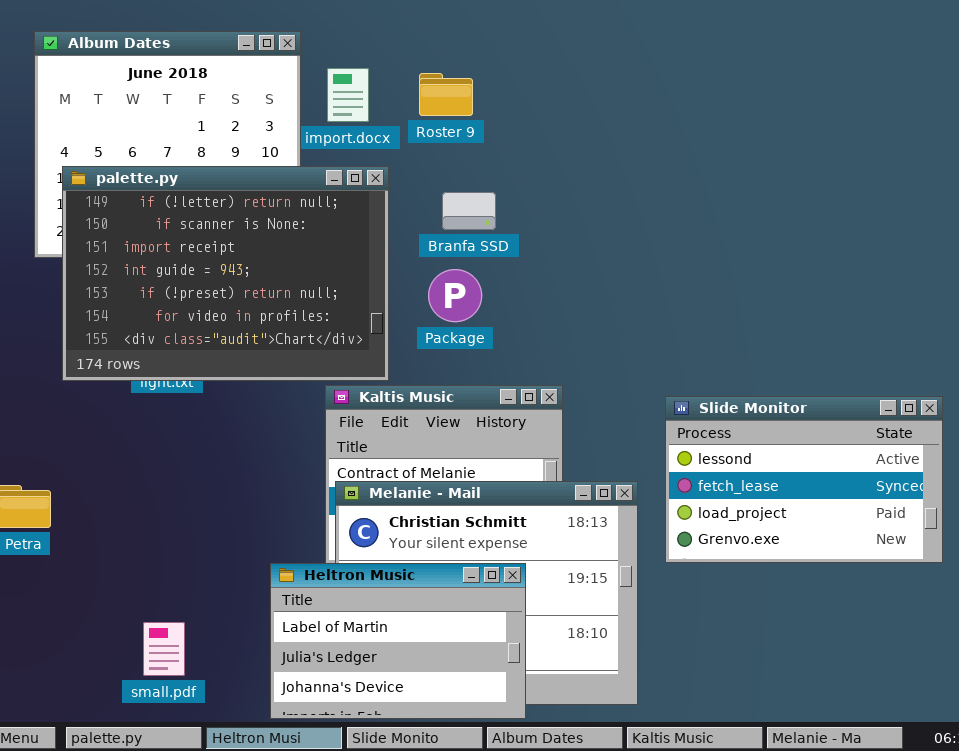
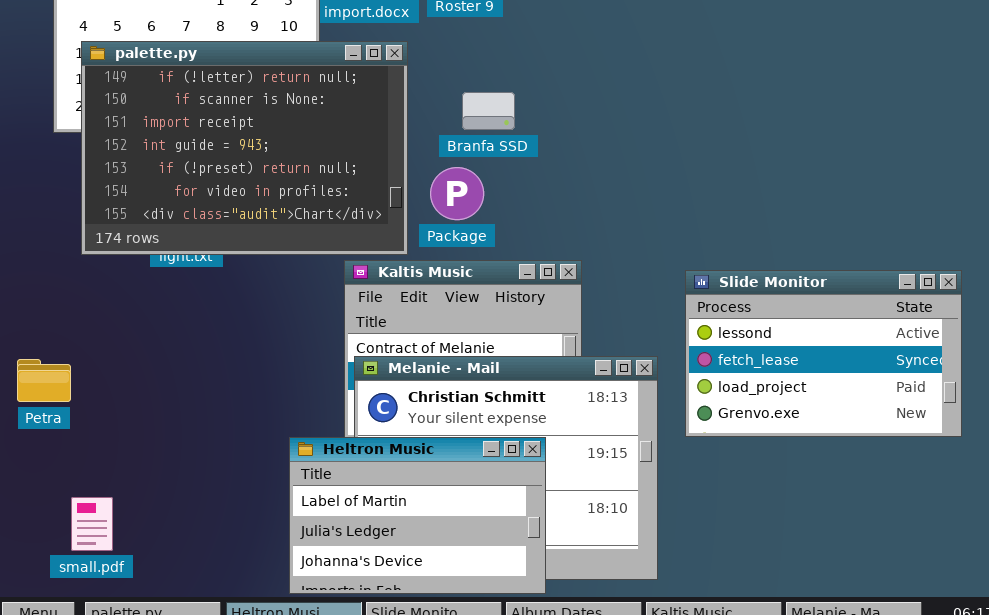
Branfa SSD: [442,192,496,230] -> [462,92,515,130], moved
Package: [428,269,482,322] -> [430,167,484,220], moved
small.pdf: [143,622,185,676] -> [71,497,113,551], moved

